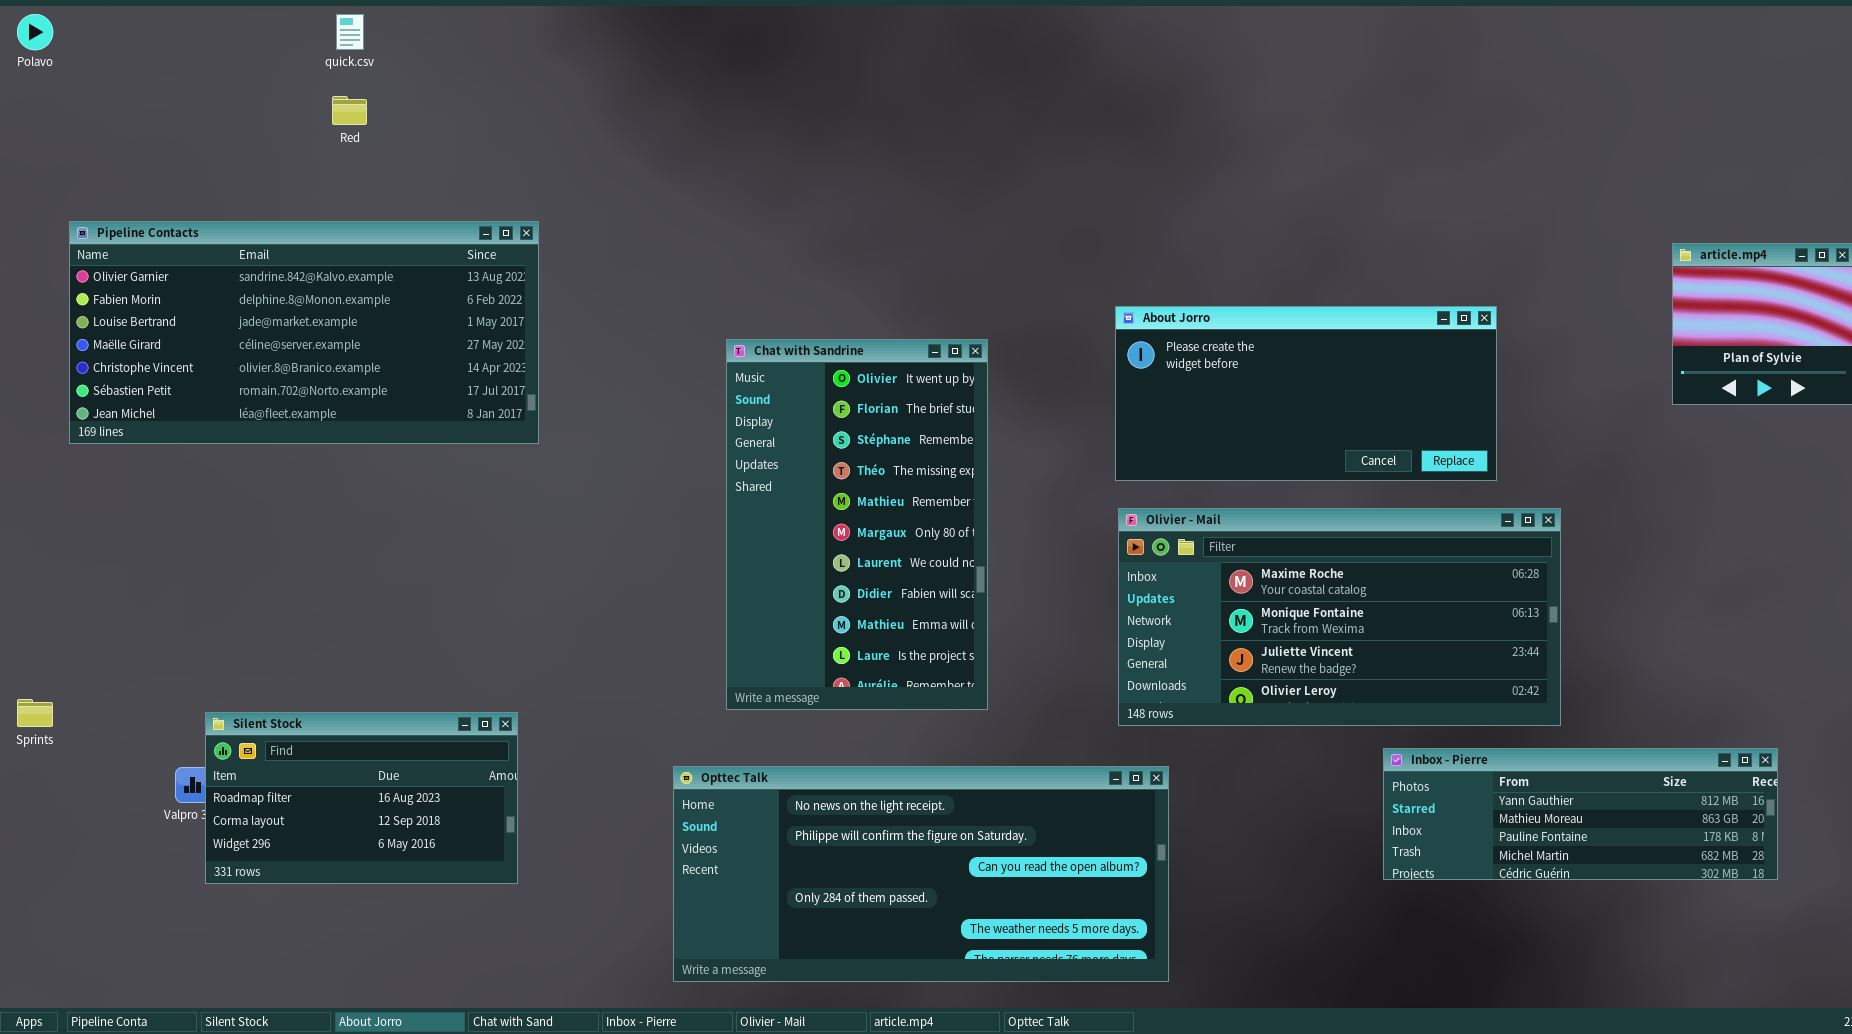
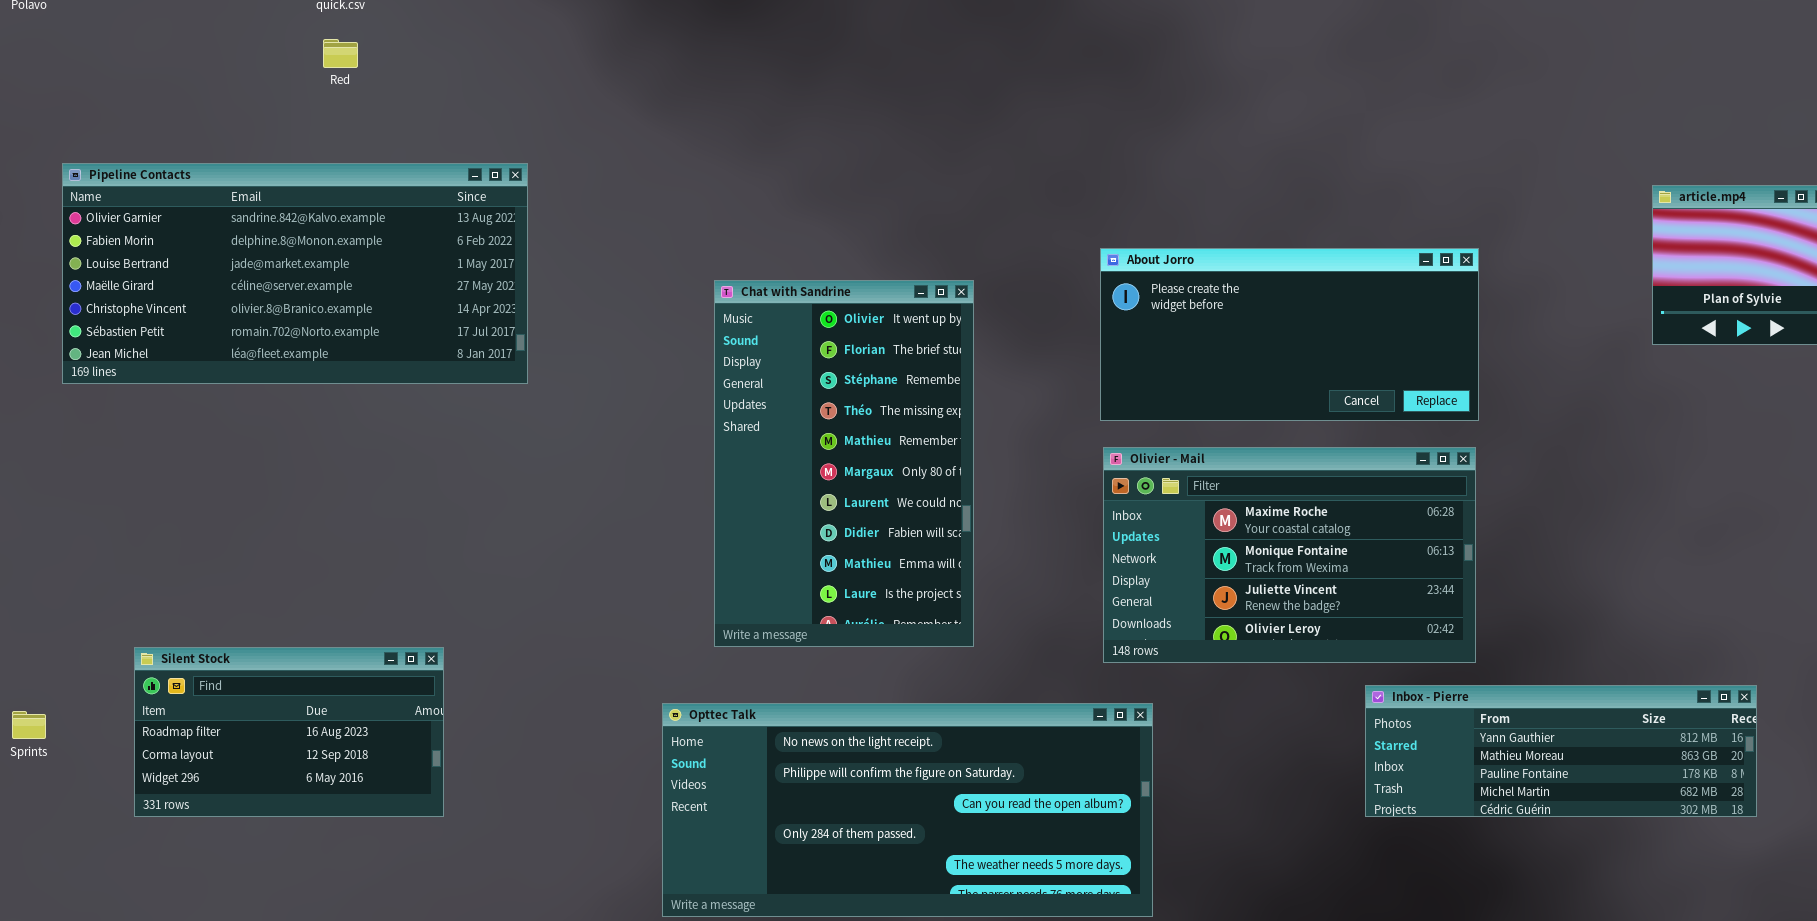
Olivier - Mail: [1118,508,1561,726] -> [1103,447,1476,663], resized
Sprints: [17,699,53,727] -> [12,711,46,739], moved
Silent Stock: [205,712,518,884] -> [134,647,444,817], moved

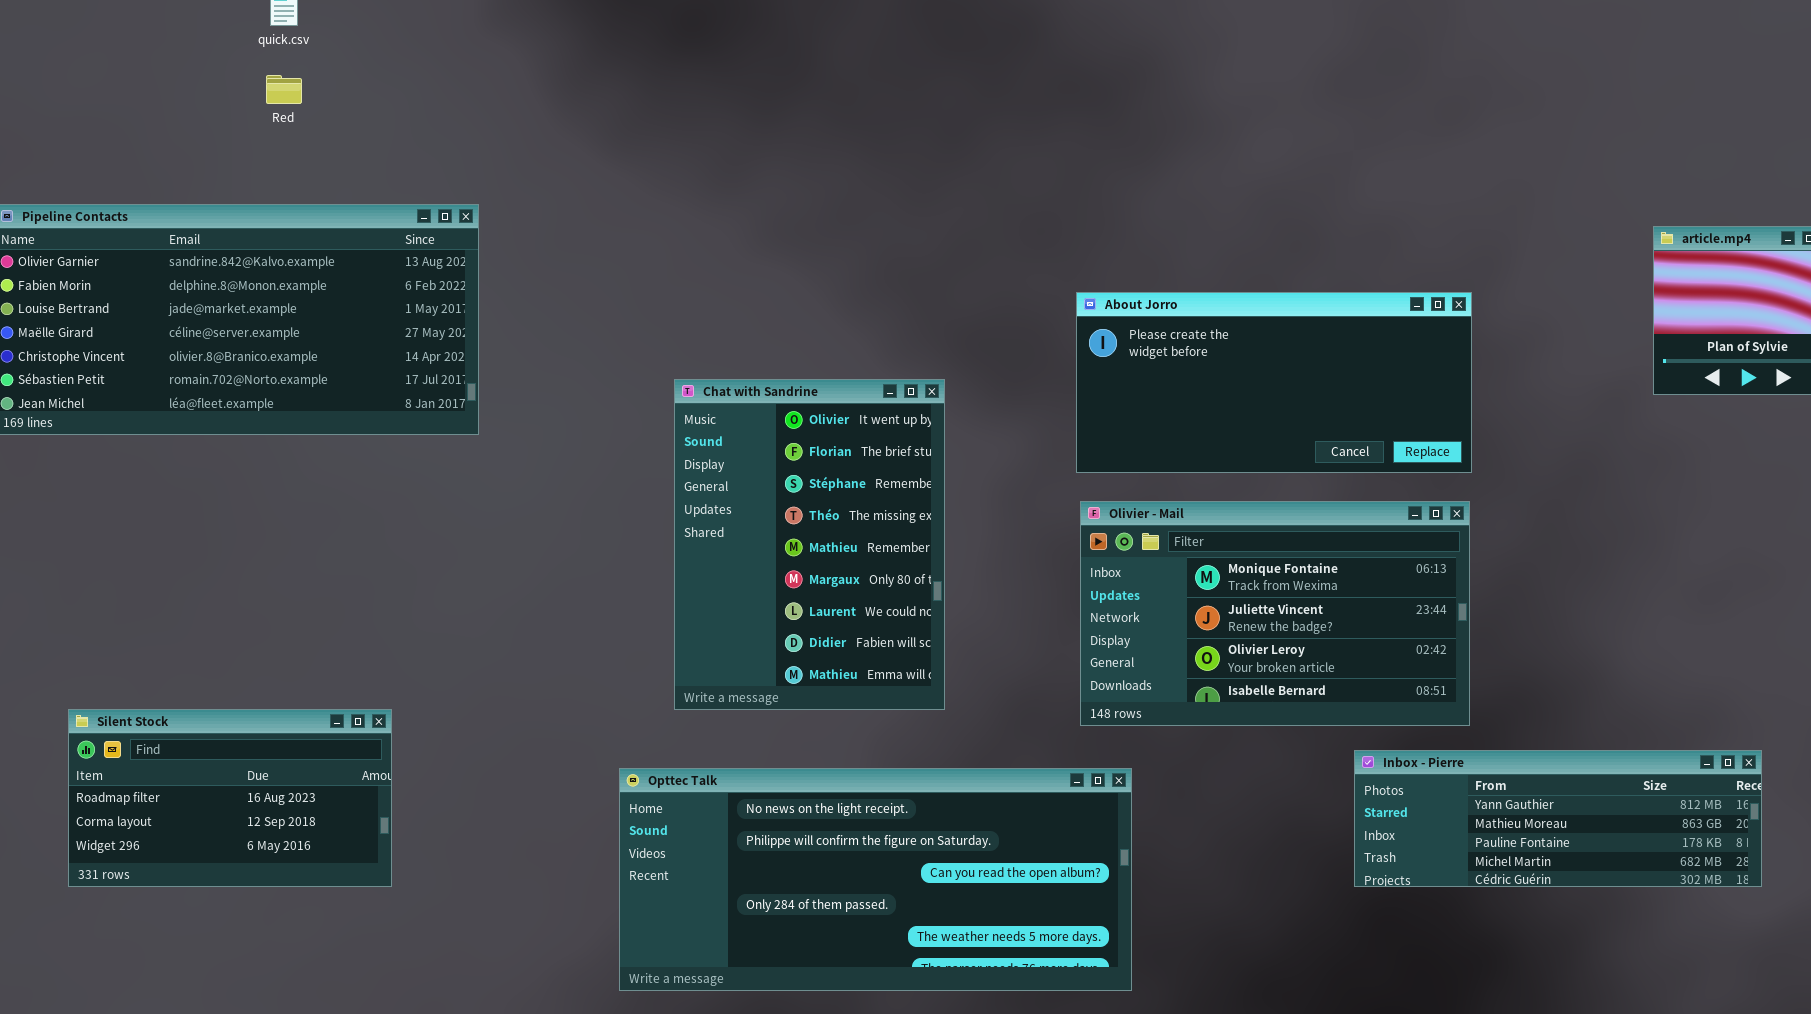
Chat with Sandrine: [714,280,974,647] -> [674,379,945,710], resized
Olivier - Mail: [1103,447,1476,663] -> [1080,501,1470,726], scrolled down 1 row

